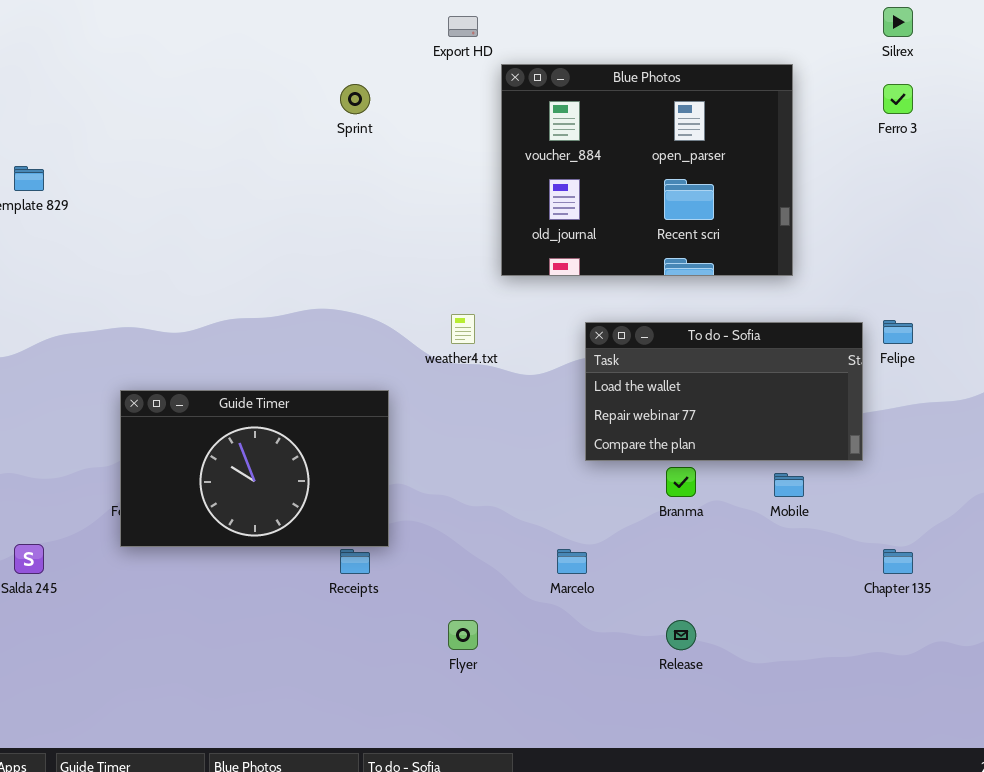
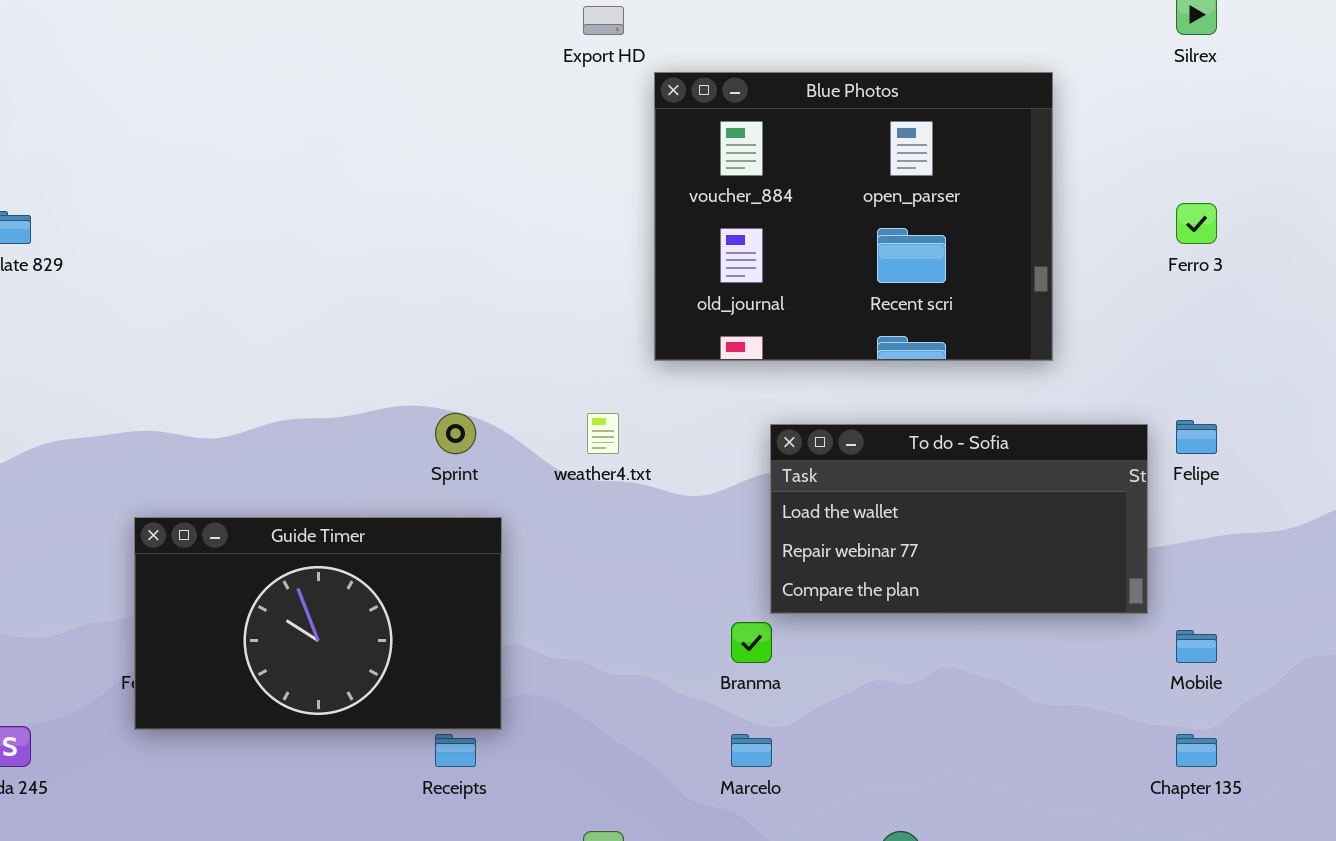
Sprint: [340,84,370,114] -> [435,413,476,454], moved
Ferro 3: [883,84,913,114] -> [1176,203,1217,244], moved
Branma: [666,467,696,497] -> [731,622,772,663], moved
Mobile: [774,473,804,497] -> [1176,630,1217,663], moved

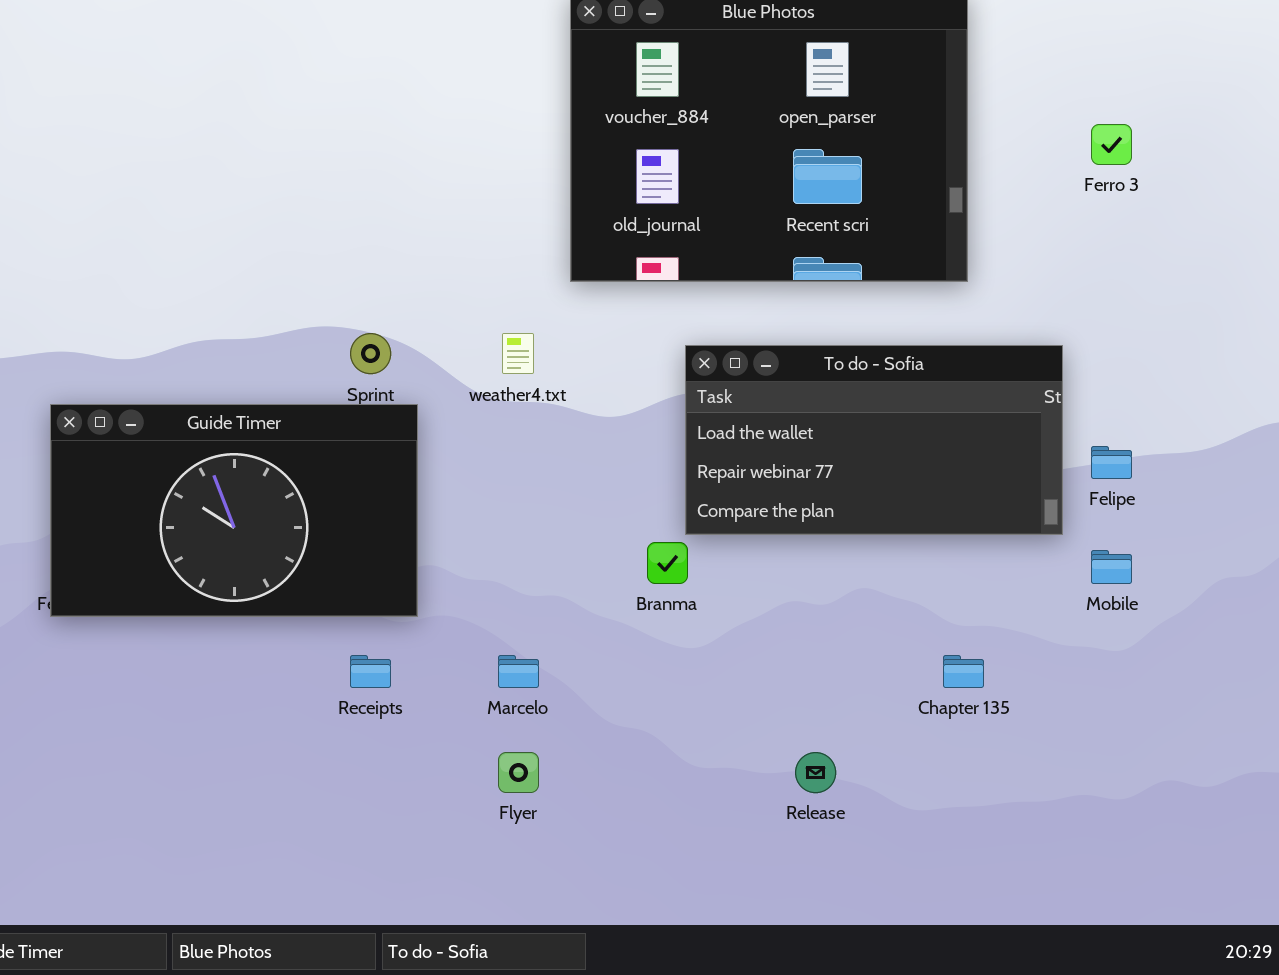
Felipe: [1176,420,1217,454] -> [1091,446,1132,479], moved
Guide Timer: [134,517,502,730] -> [50,404,418,617], moved
Marcelo: [731,734,772,767] -> [498,655,539,688], moved
Chapter 135: [1176,734,1217,767] -> [943,655,984,688], moved

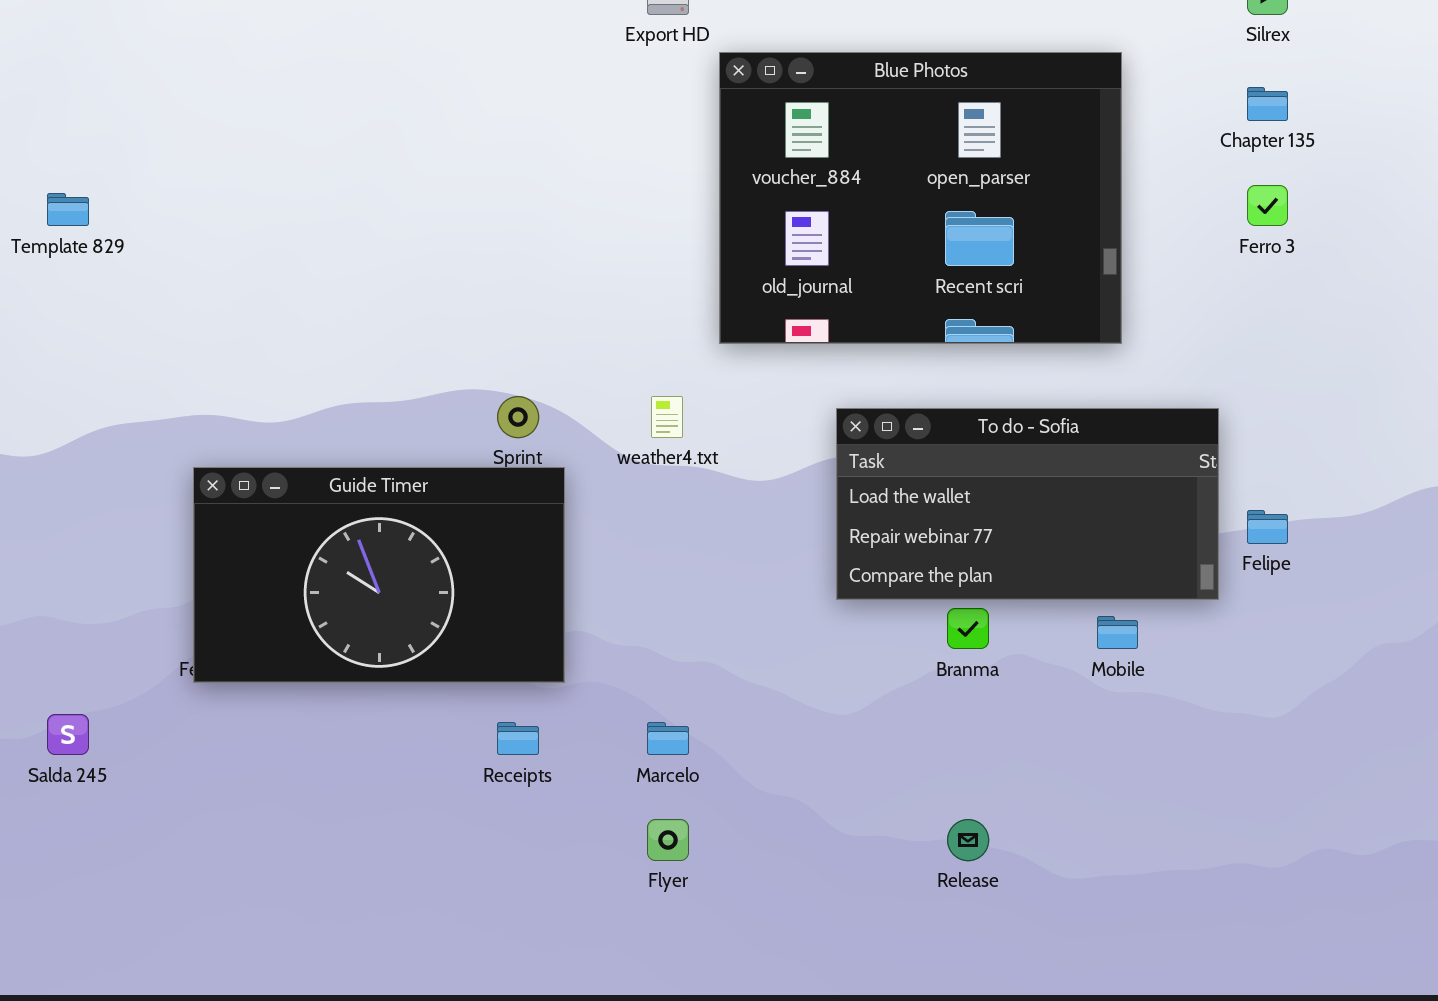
Branma: [647,542,688,584] -> [947,608,989,649], moved
Mobile: [1091,550,1132,584] -> [1097,616,1138,649], moved
Chapter 135: [943,655,984,688] -> [1247,87,1288,121], moved

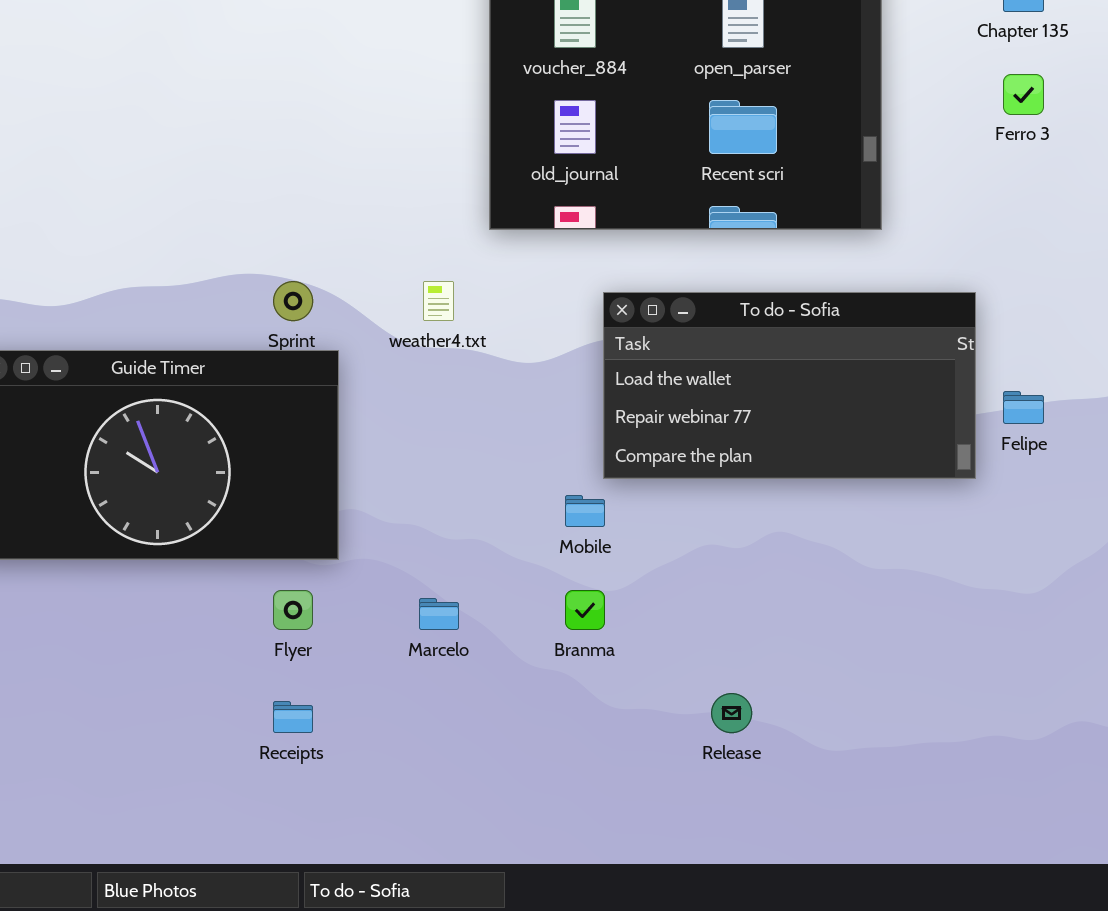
Branma: [947,608,989,649] -> [565,590,605,630], moved
Mobile: [1097,616,1138,649] -> [565,495,605,527], moved
Receipts: [497,722,539,755] -> [273,701,313,733], moved
Flyer: [647,819,689,861] -> [273,590,313,630], moved

